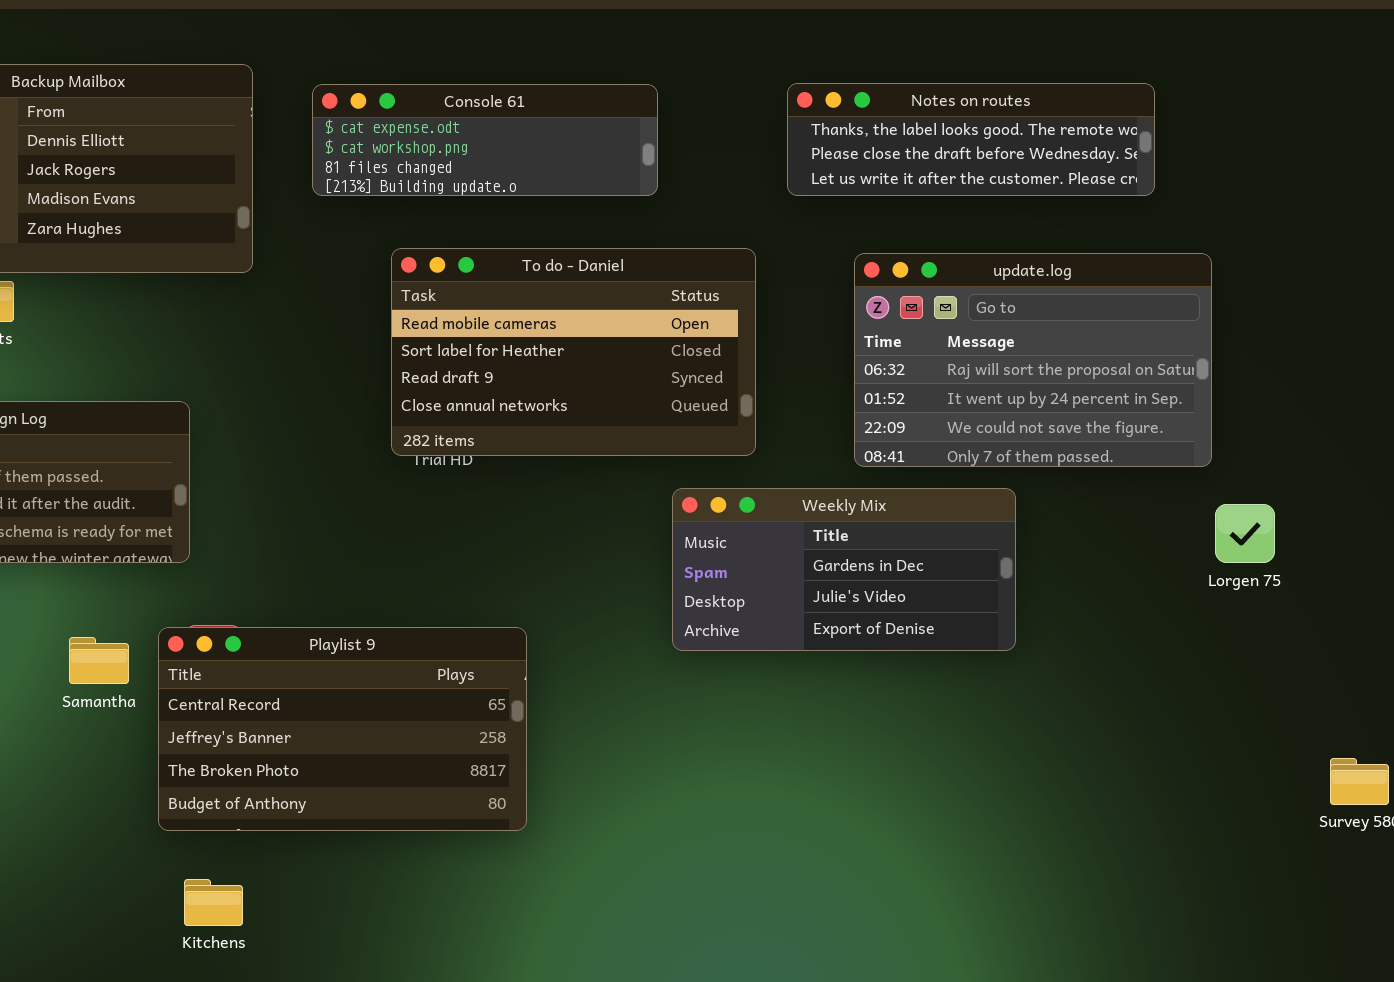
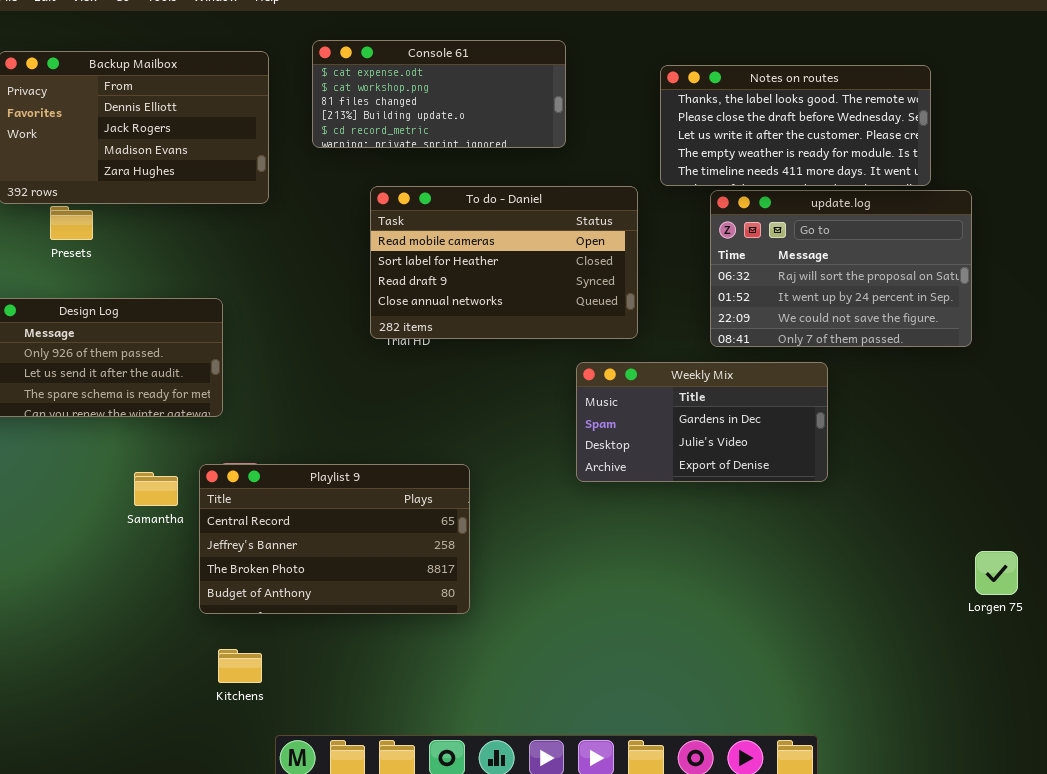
Notes on routes: [787,83,1155,196] -> [660,65,931,186], resized
Console 61: [312,84,658,196] -> [312,40,566,148], resized
Lorgen 75: [1215,504,1275,563] -> [975,551,1018,595], moved

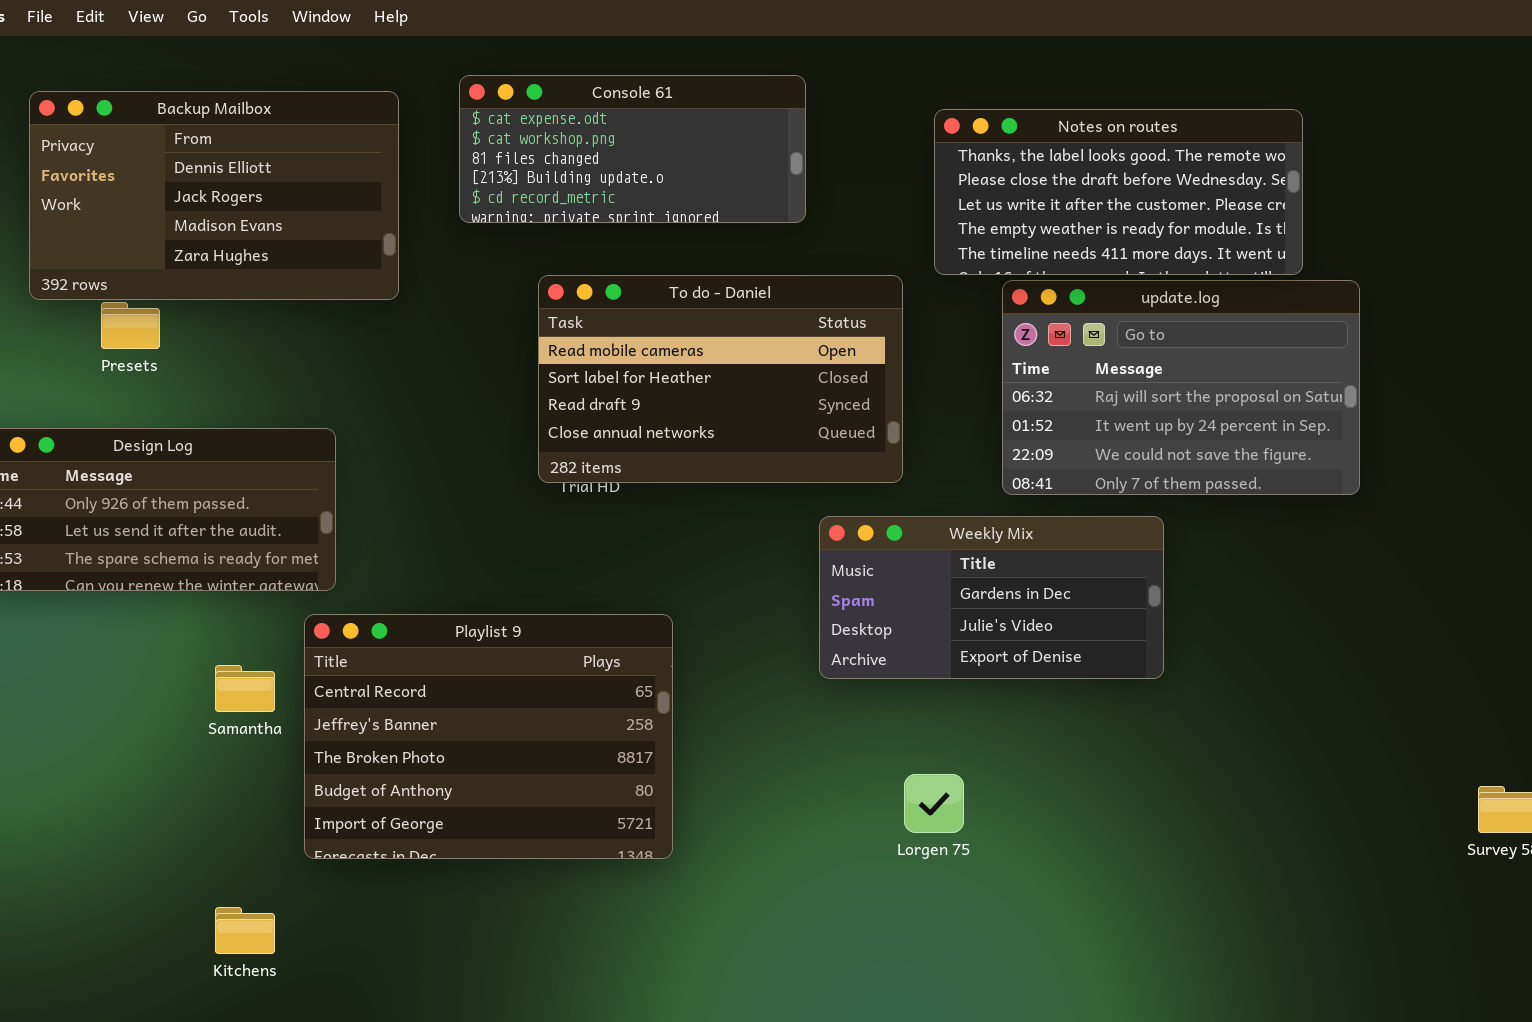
Playlist 9: [199,464,470,614] -> [304,614,673,859], resized
Lorgen 75: [975,551,1018,595] -> [904,774,964,833], moved
Kitchens: [218,649,262,683] -> [215,907,275,954], moved

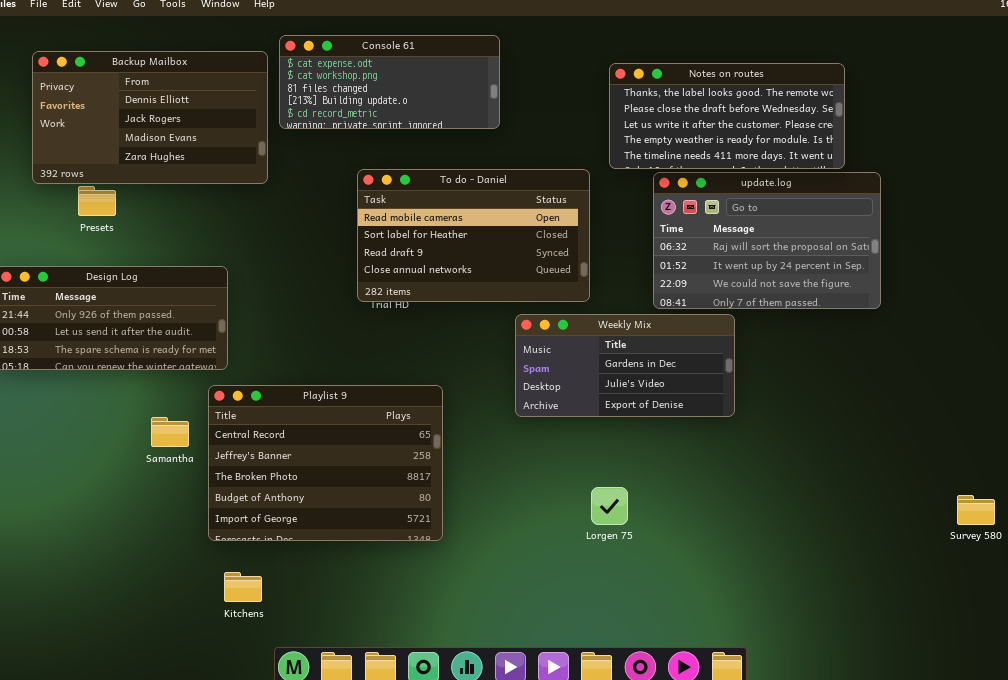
Console 61: [459,75,806,223] -> [279,35,500,129], moved
Weekly Mix: [819,516,1164,679] -> [515,314,735,417], moved
Kitchens: [215,907,275,954] -> [224,572,262,602], moved

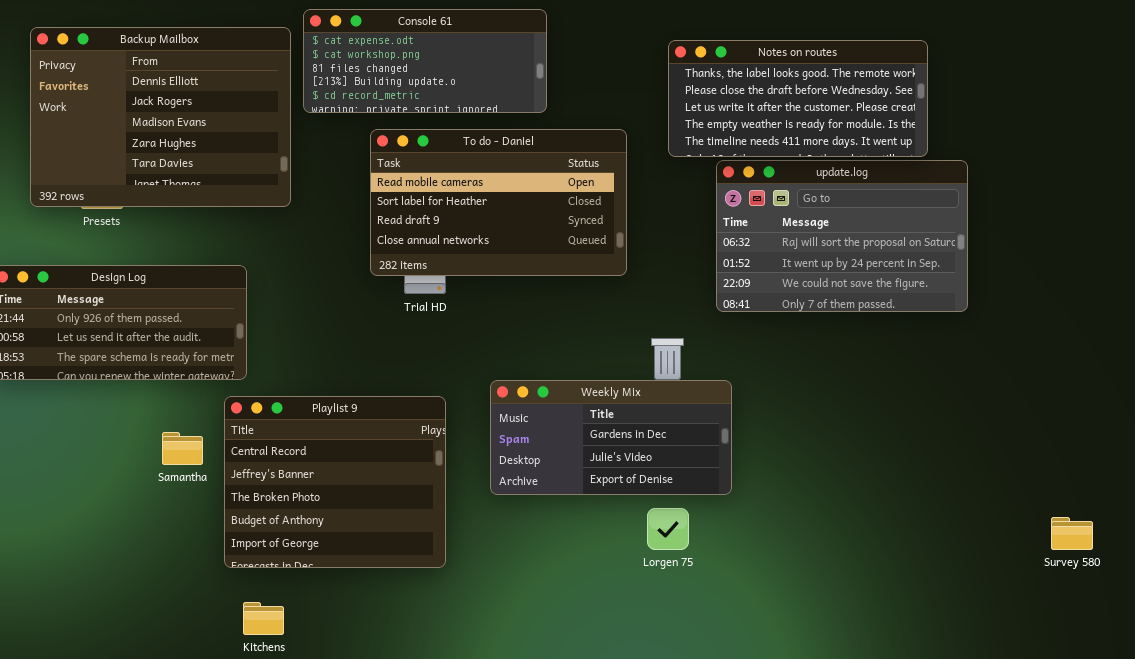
Backup Mailbox: [32,51,268,184] -> [30,27,291,207], resized
To do - Daniel: [357,169,590,302] -> [370,129,627,276], moved
Weekly Mix: [515,314,735,417] -> [490,380,732,495], moved
Playlist 9: [208,385,443,541] -> [224,396,446,568], resized

